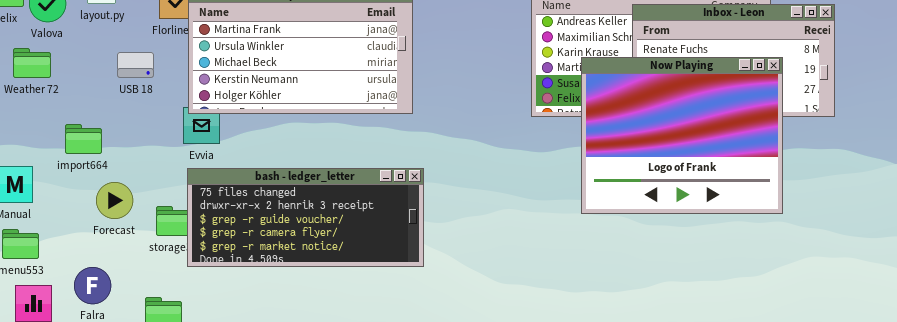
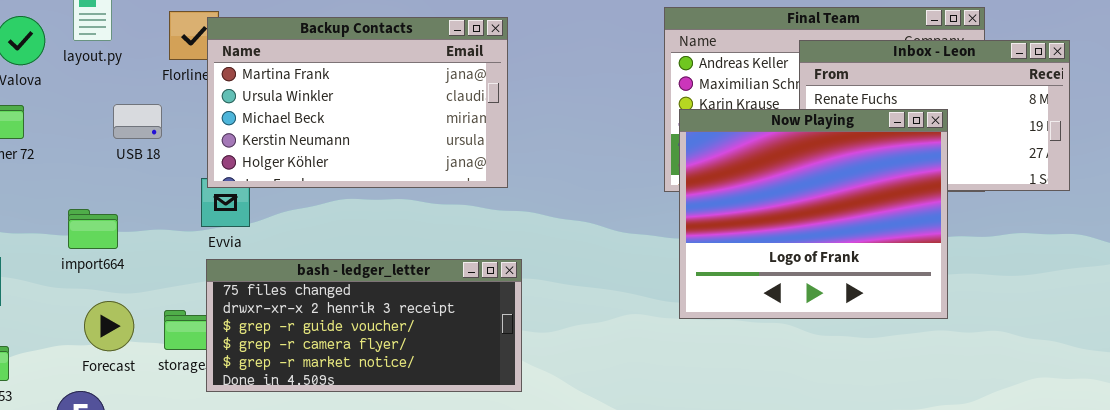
Now Playing: [581,57,783,214] -> [679,109,948,319], moved
import664: [65,124,102,154] -> [68,209,118,249], moved
Forecast: [96,182,133,219] -> [84,301,134,351], moved

